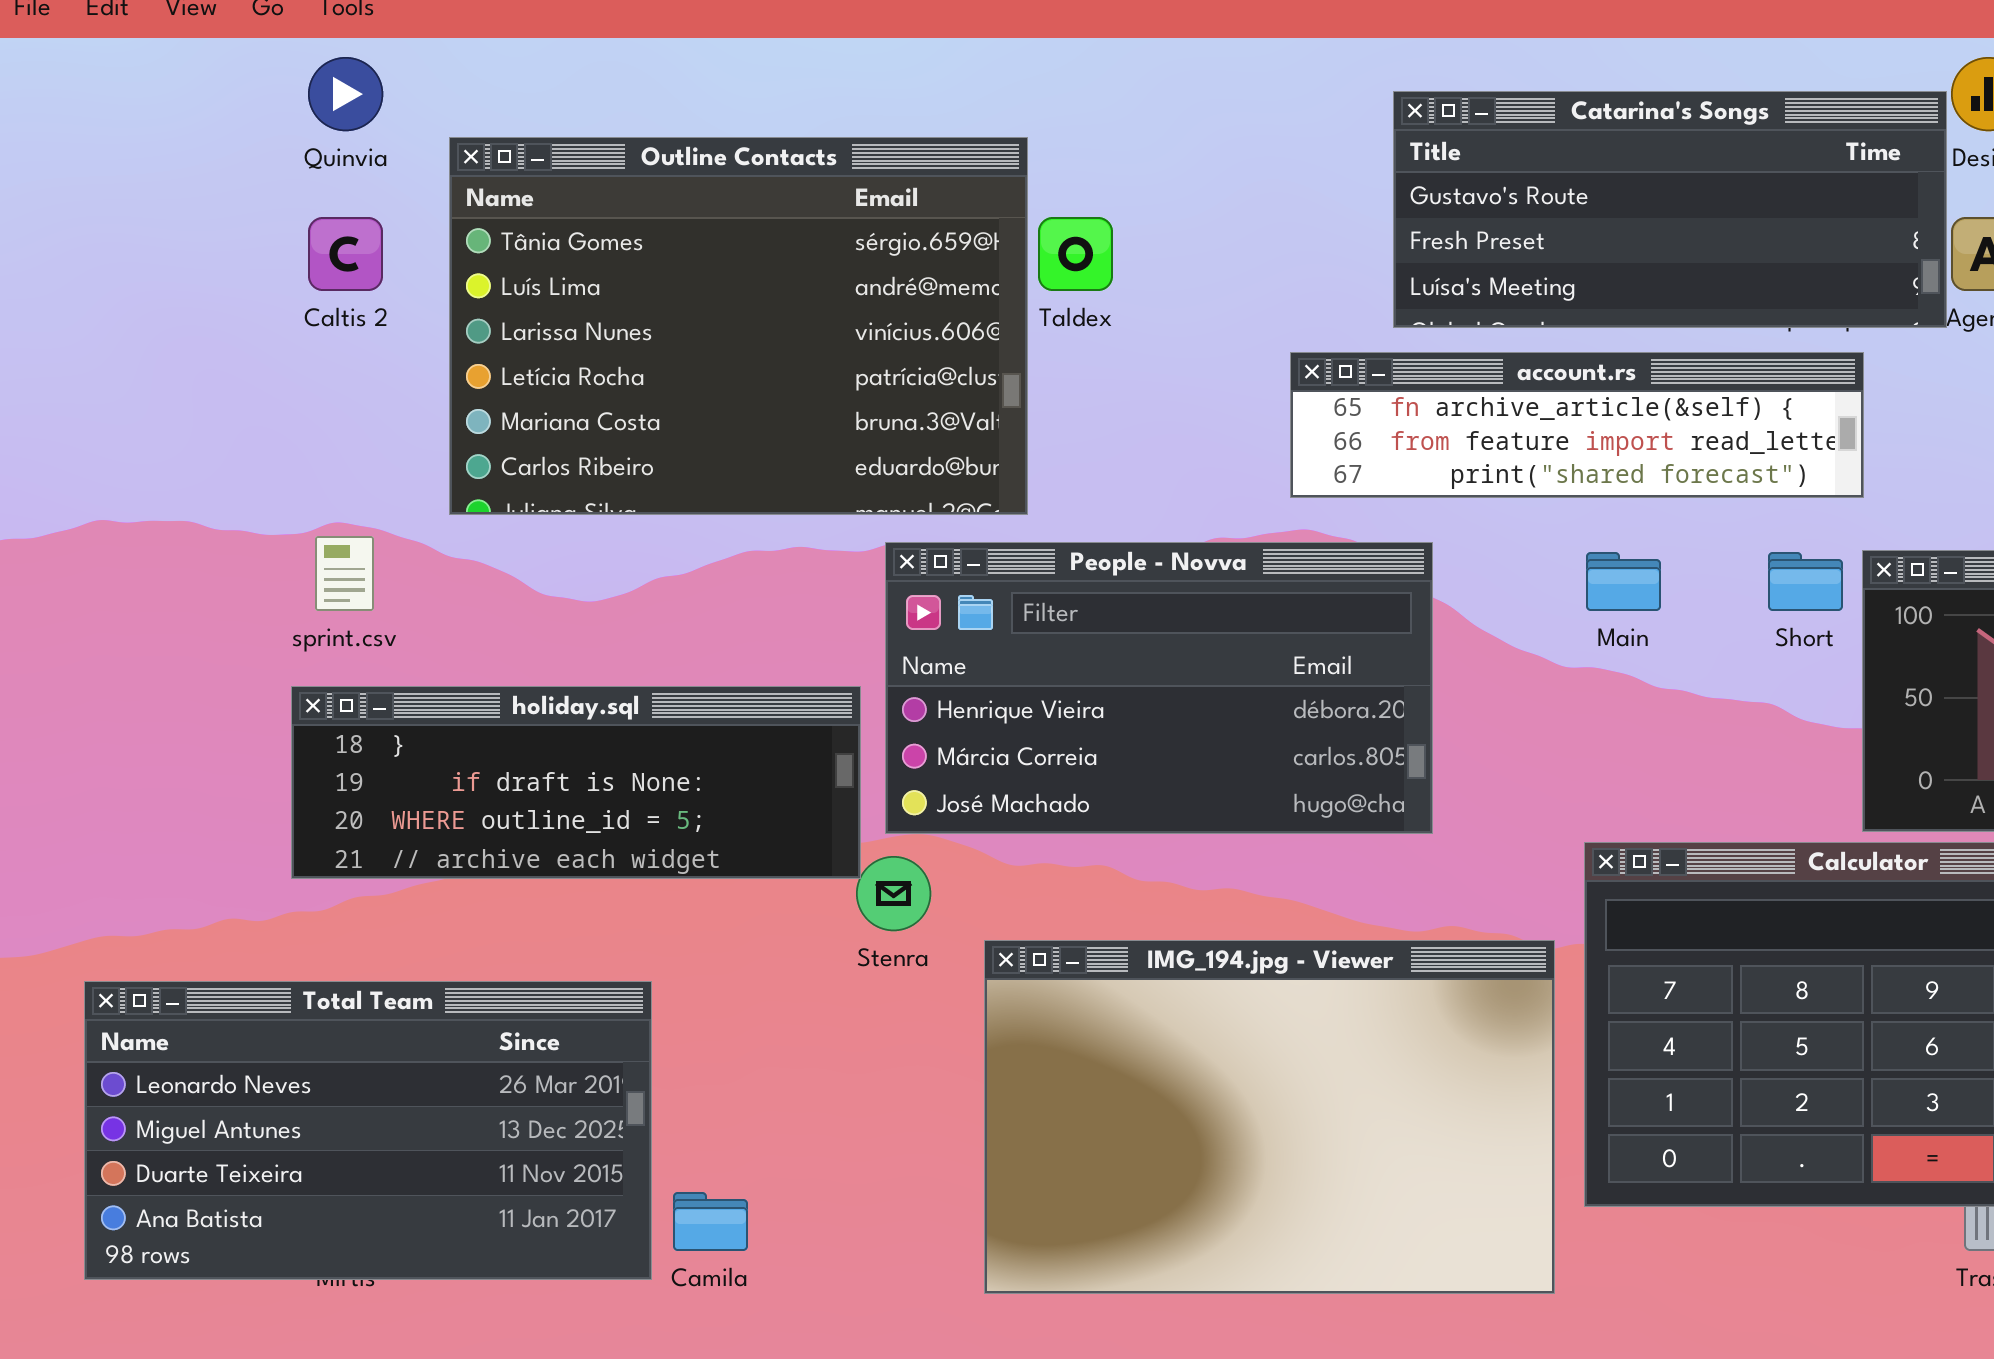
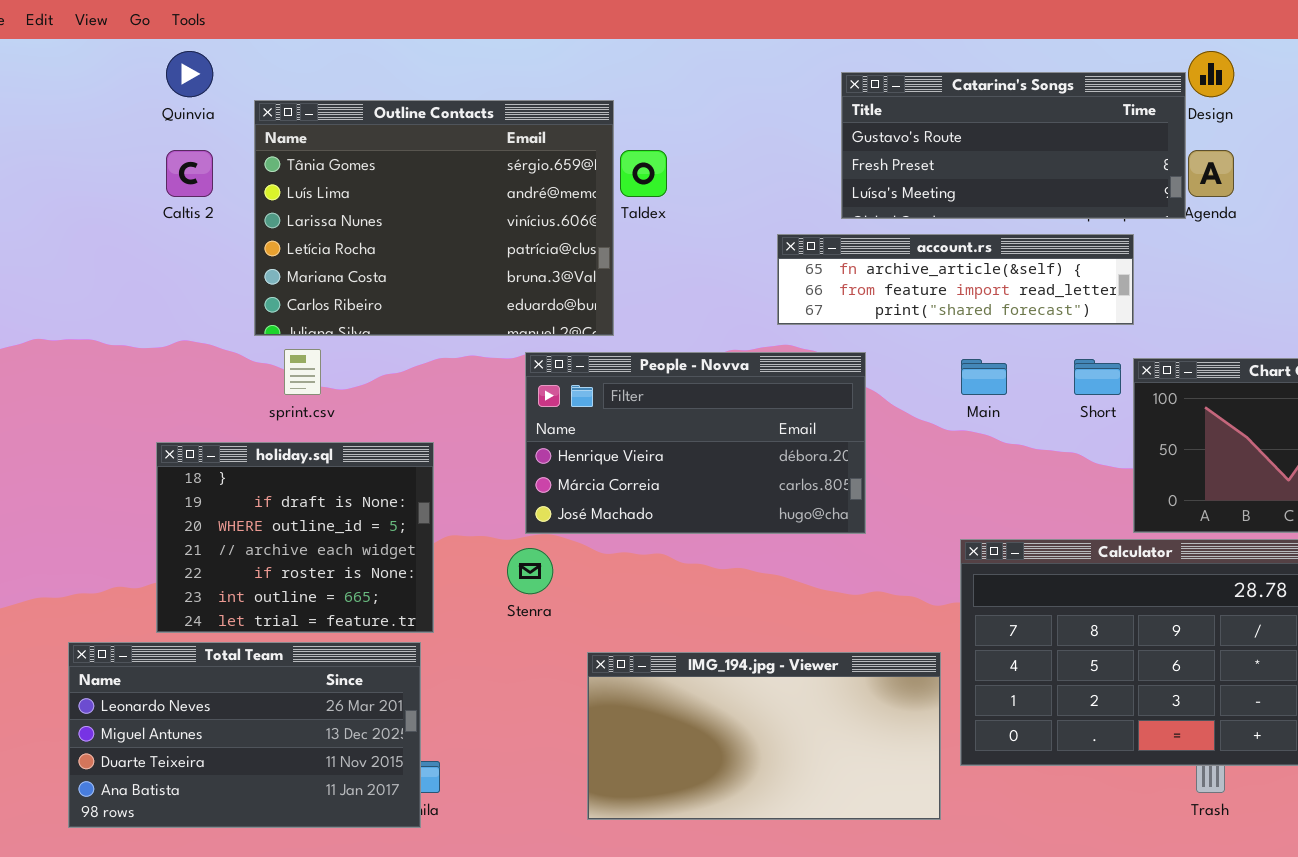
sprint.csv: [315,536,374,611] -> [284,349,321,395], moved
holiday.sql: [291,686,861,879] -> [156,442,434,633], resized
IMG_194.jpg - Viewer: [984,940,1555,1294] -> [587,652,941,820], resized
Total Team: [84,981,652,1280] -> [68,642,421,828], moved

